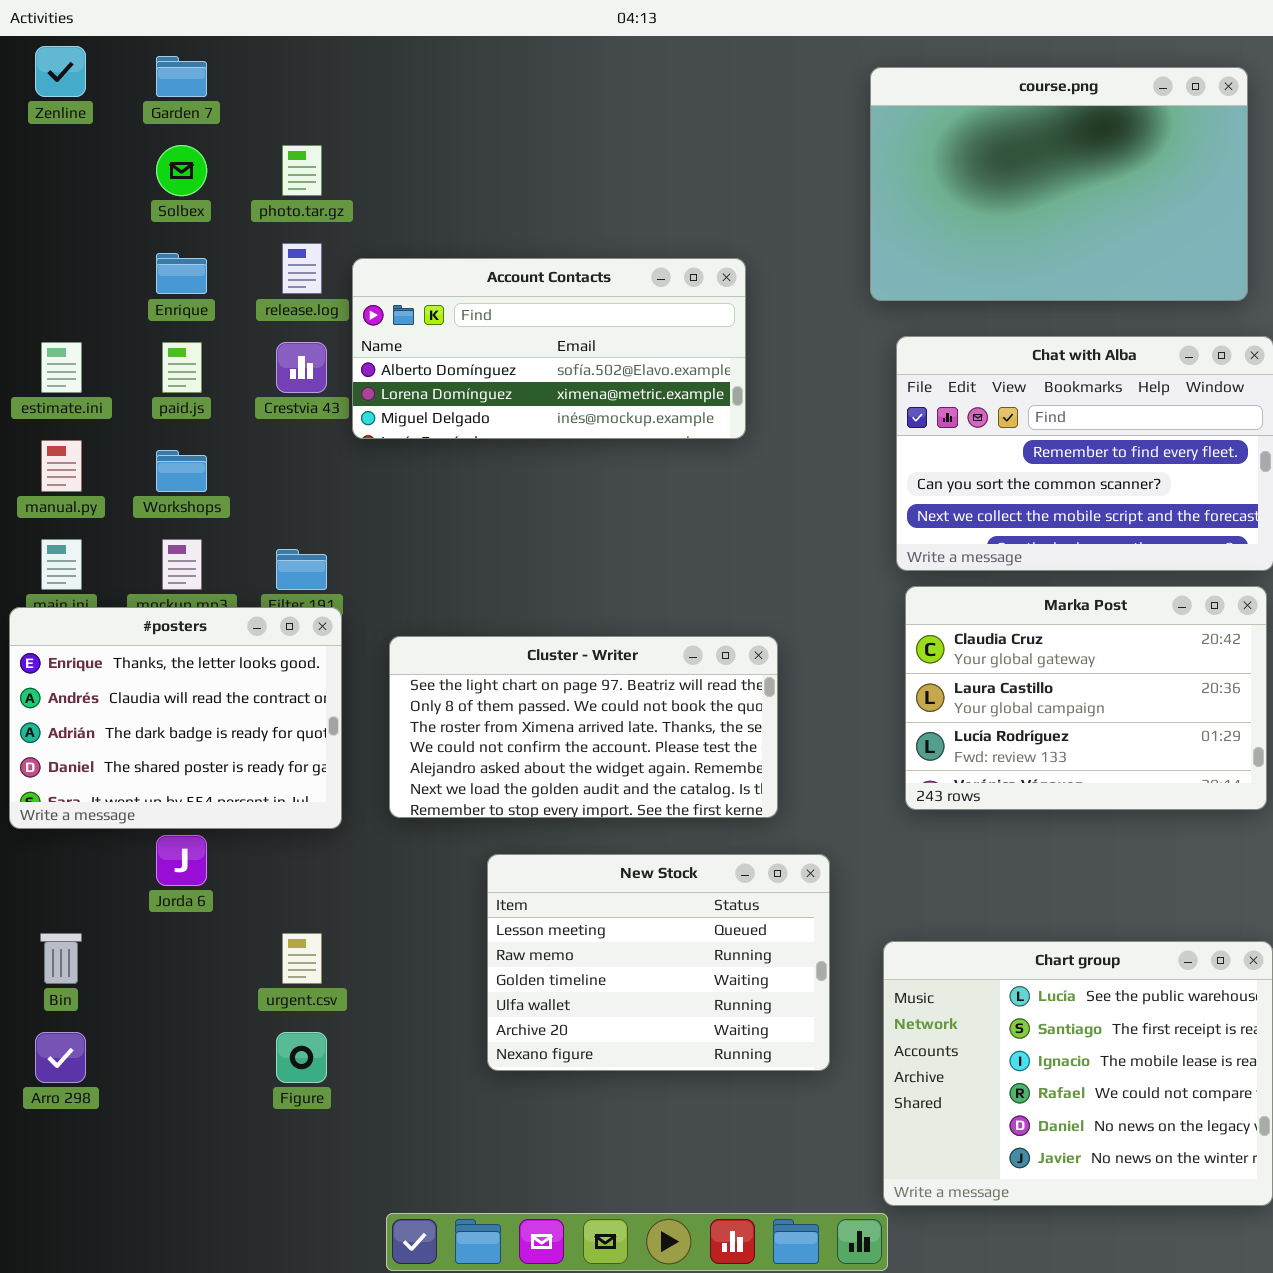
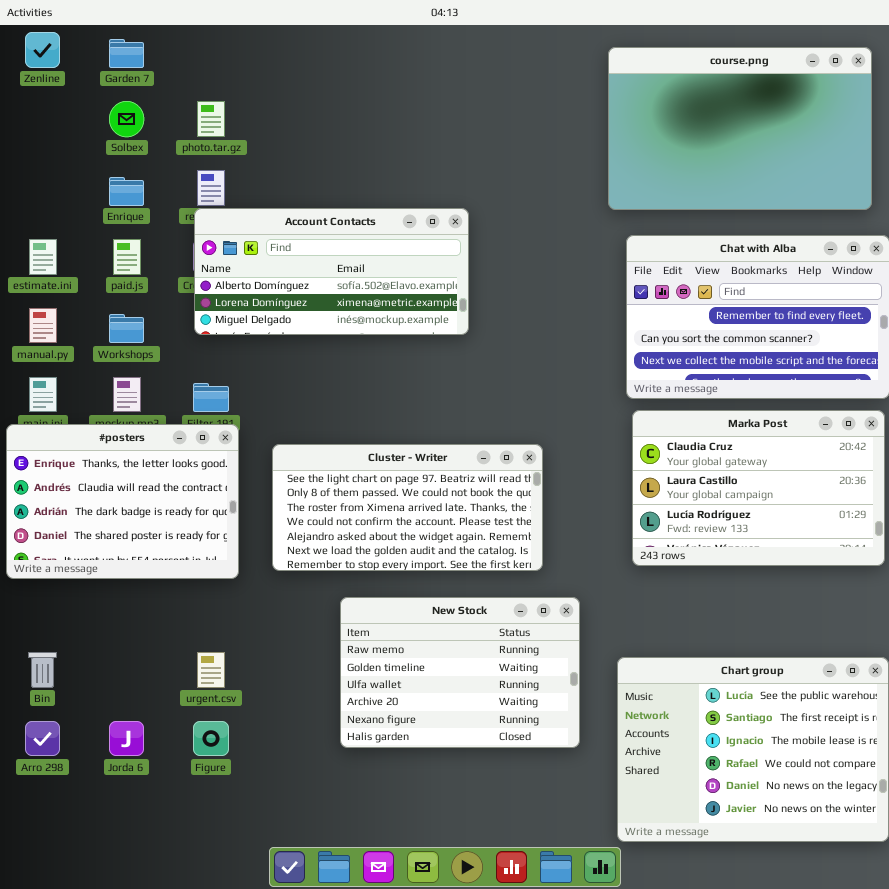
Account Contacts: [352,258,746,439] -> [194,208,469,335], moved
Jorda 6: [156,835,207,886] -> [109,721,144,756], moved
New Stock: [487,854,830,1071] -> [340,597,580,748], scrolled down 1 row

